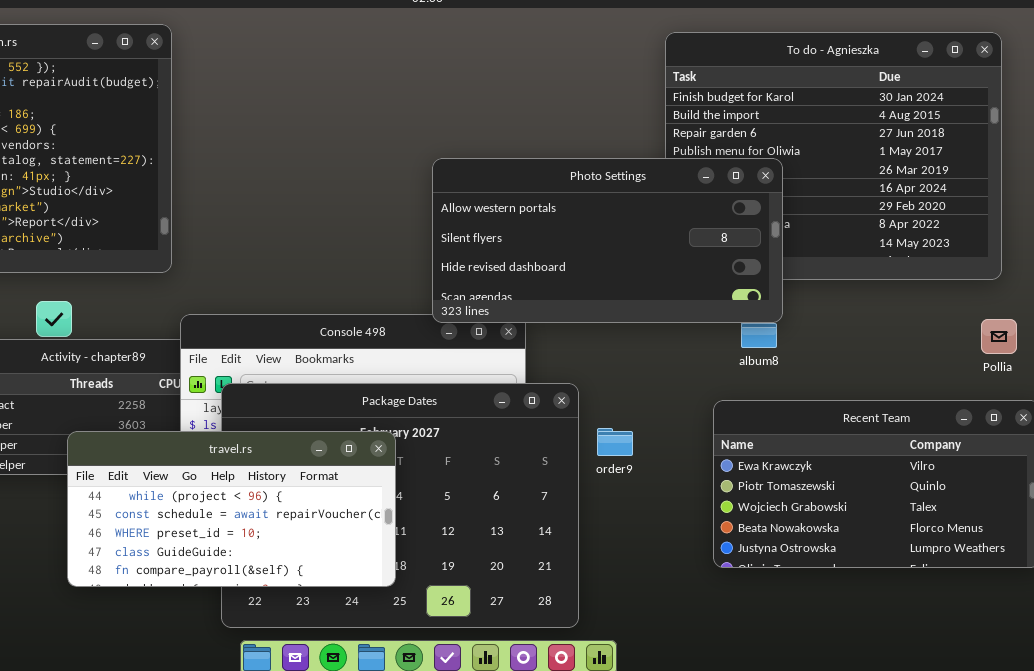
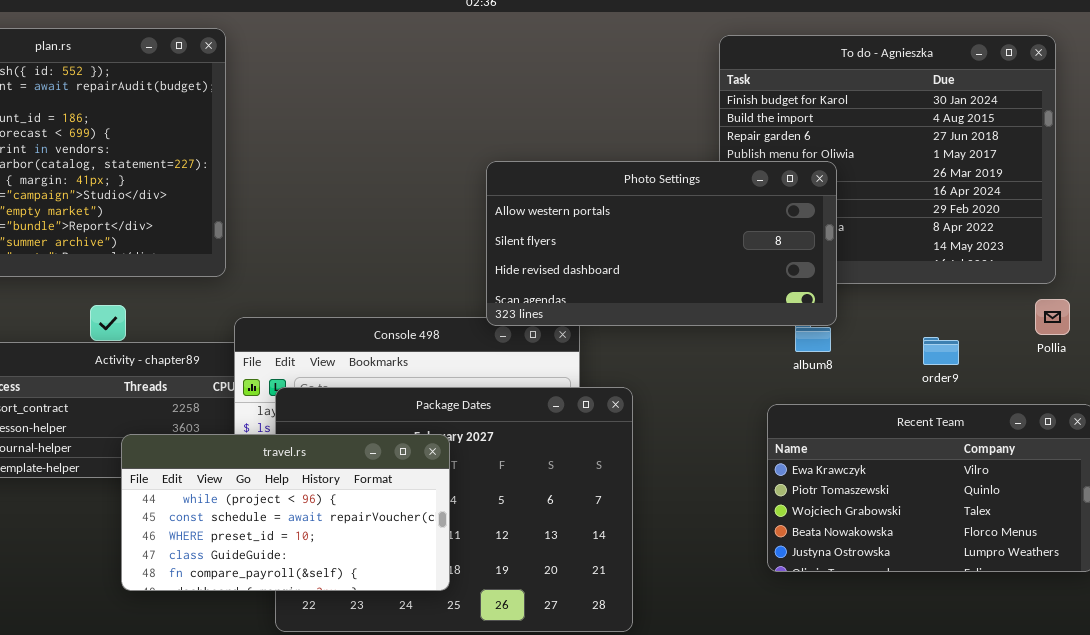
Pollia: [981,319,1017,354] -> [1035,299,1070,335], moved
order9: [597,428,633,456] -> [923,337,959,365], moved

